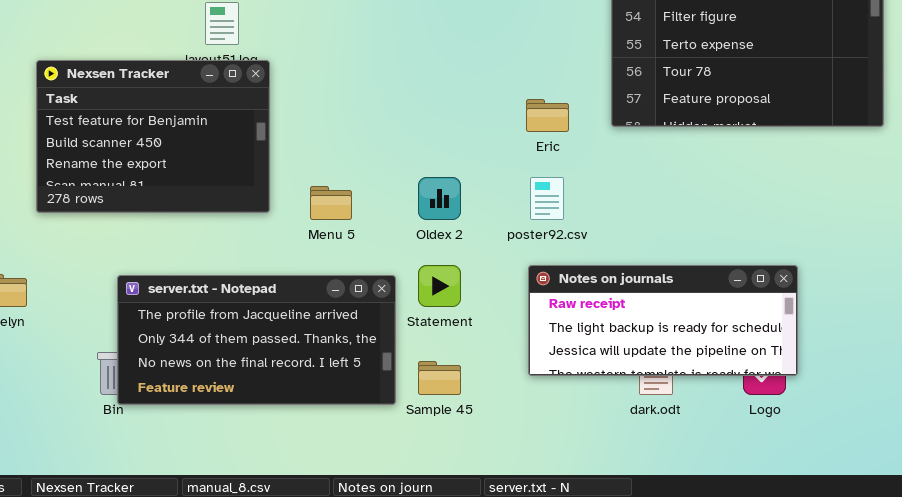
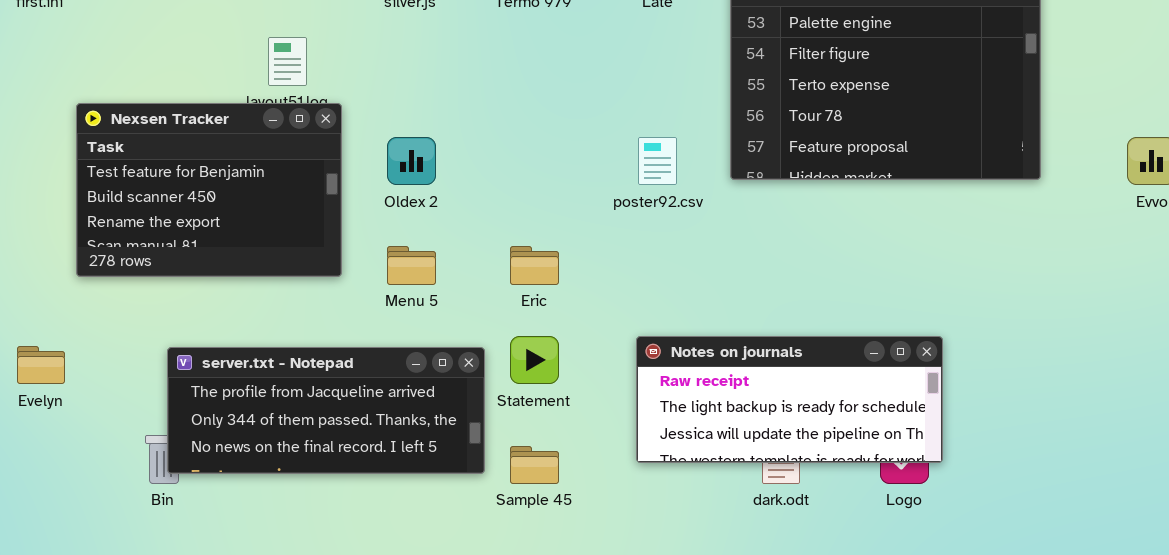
Eric: [526,99,569,132] -> [510,246,559,285], moved
Oldex 2: [418,177,461,220] -> [387,137,436,185], moved
poster92.csv: [530,177,564,220] -> [638,137,677,185], moved
server.txt - Notepad: [117,275,396,405] -> [167,347,485,474], resized

